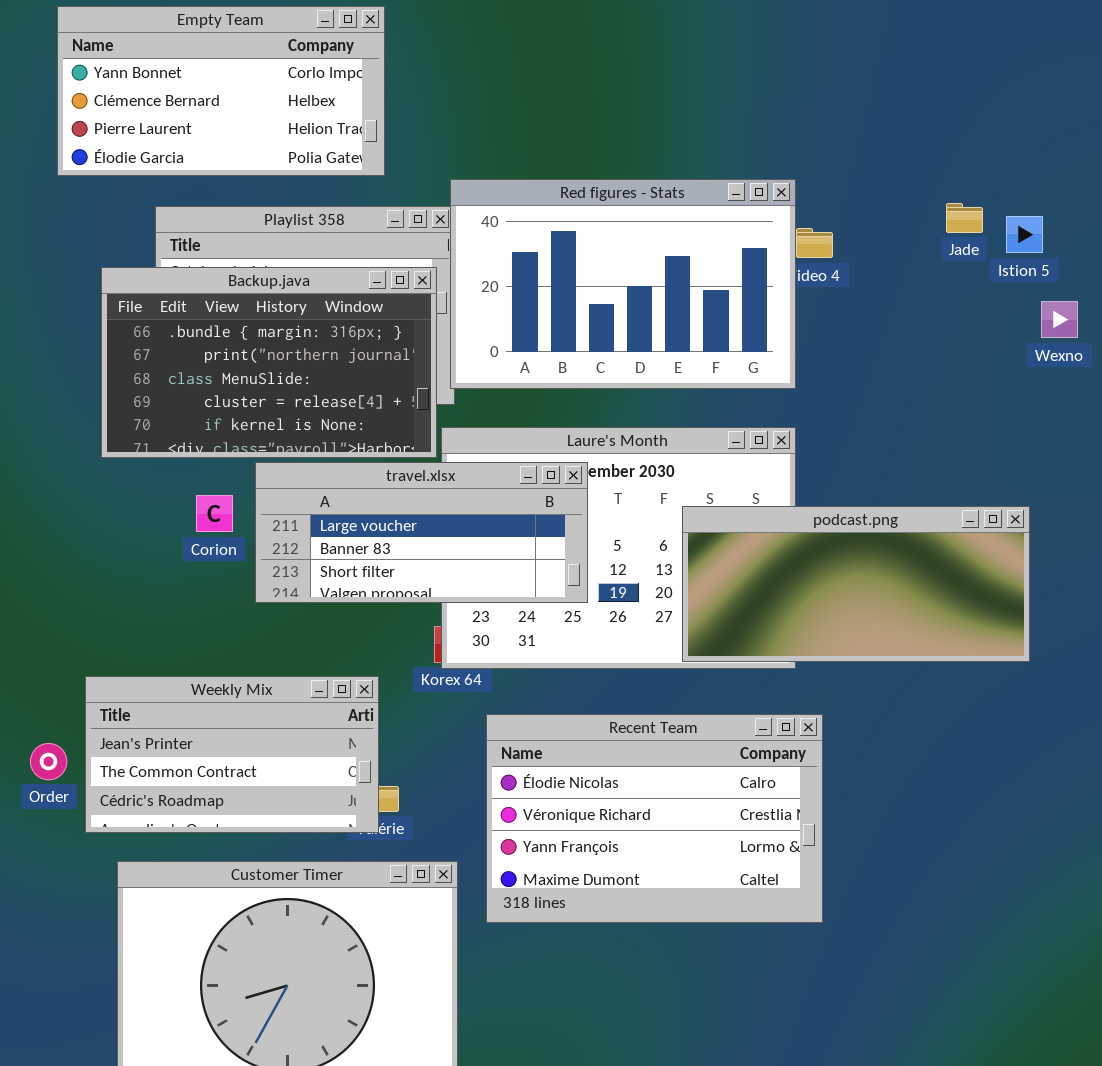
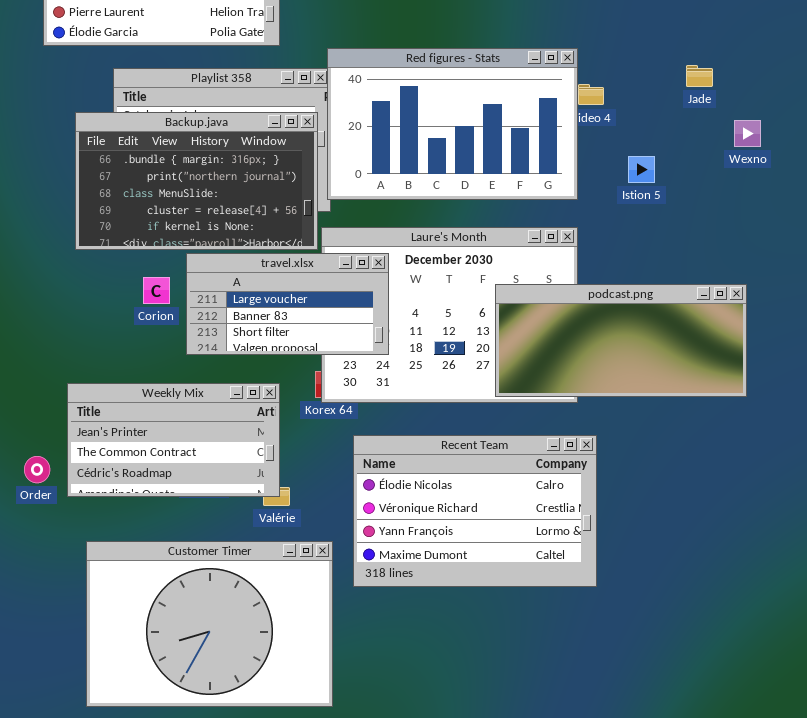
Istion 5: [1006,216,1043,253] -> [628,156,655,183], moved
Wexno: [1041,301,1078,338] -> [734,120,761,147], moved
travel.xlsx: [255,462,588,603] -> [186,253,389,355], resized
Weekly Mix: [85,676,379,833] -> [67,383,280,497], moved

